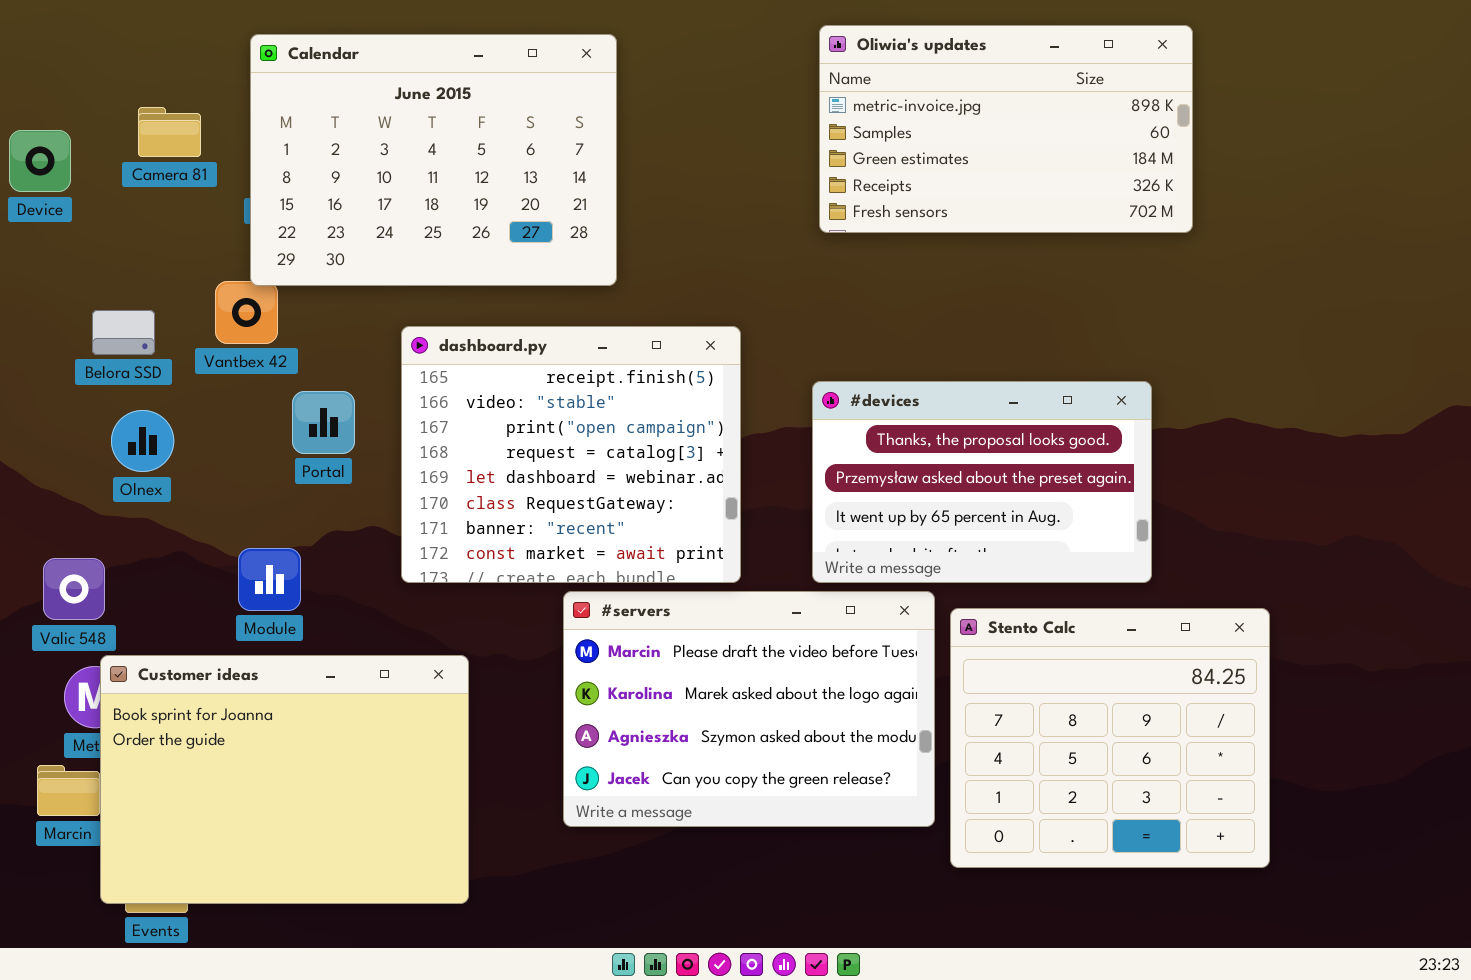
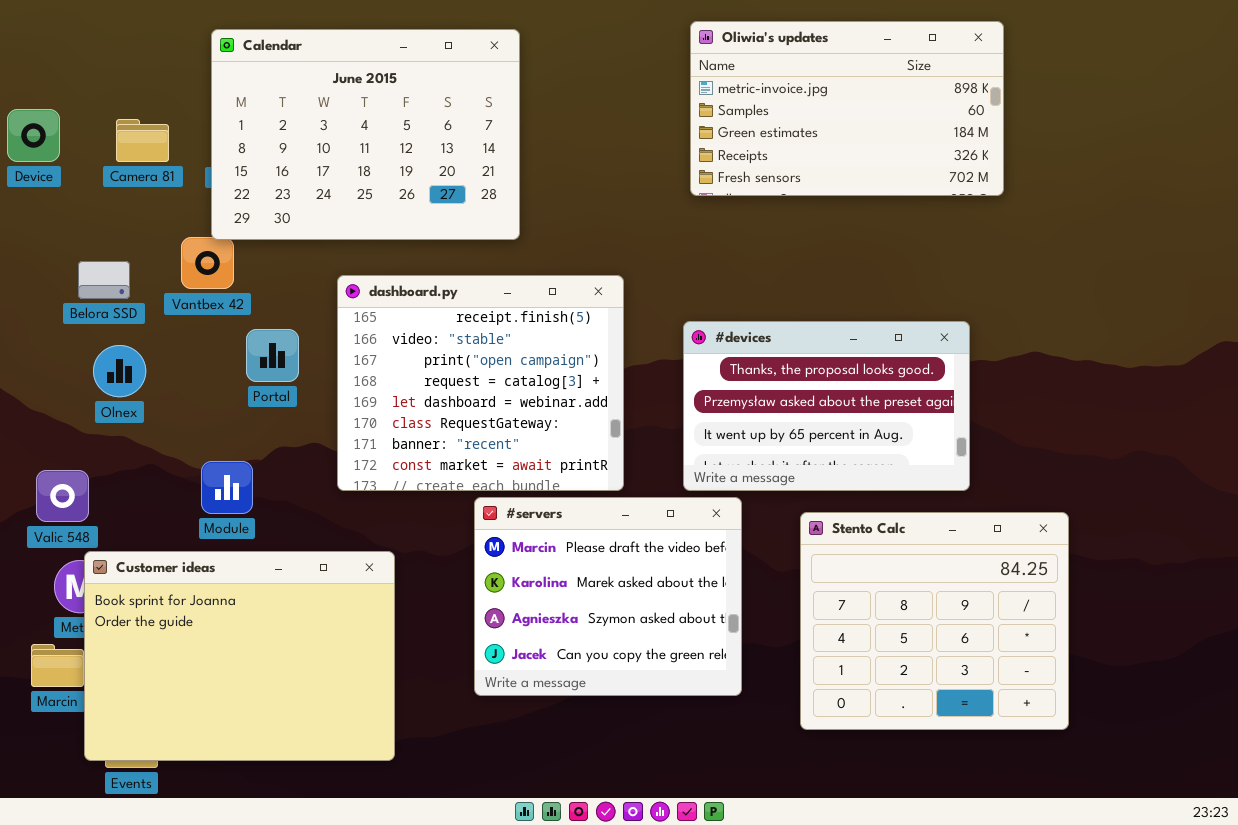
Camera 81: [138,107,201,157] -> [116,119,169,162], moved
#servers: [563,591,935,827] -> [474,497,742,696], resized

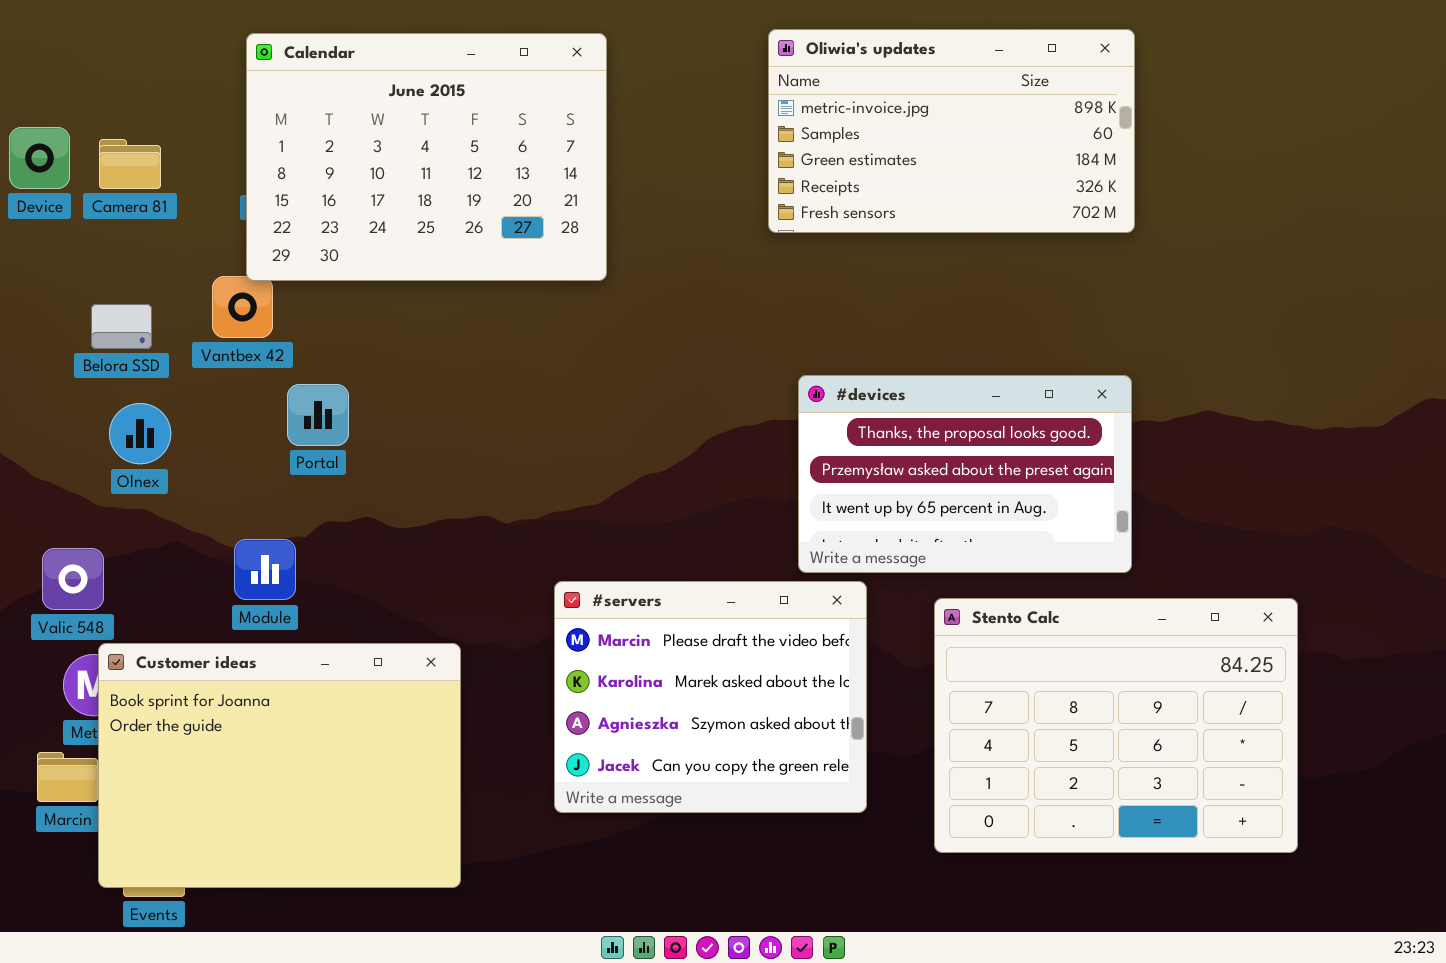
Oliwia's updates: [690,21,1004,196] -> [768,29,1135,233], moved
Camera 81: [116,119,169,162] -> [99,139,161,189], moved
dashboard.py: [337,275,624,491] -> none, closed
Stento Calc: [800,512,1069,730] -> [934,598,1298,853], resized

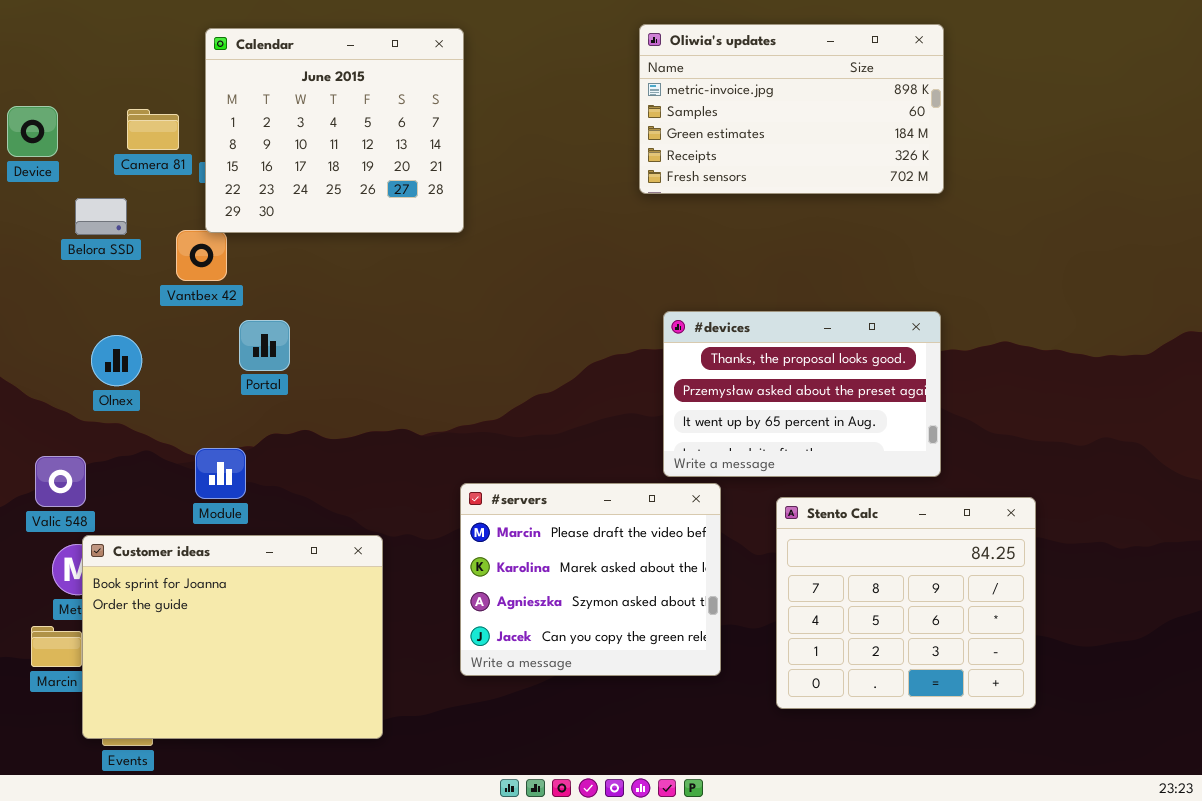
Calendar: [246,33,607,281] -> [205,28,464,233], resized
Camera 81: [99,139,161,189] -> [127,109,179,150], moved
Belora SSD: [91,304,152,349] -> [75,198,127,235], moved
Stento Calc: [934,598,1298,853] -> [776,497,1036,709], resized

